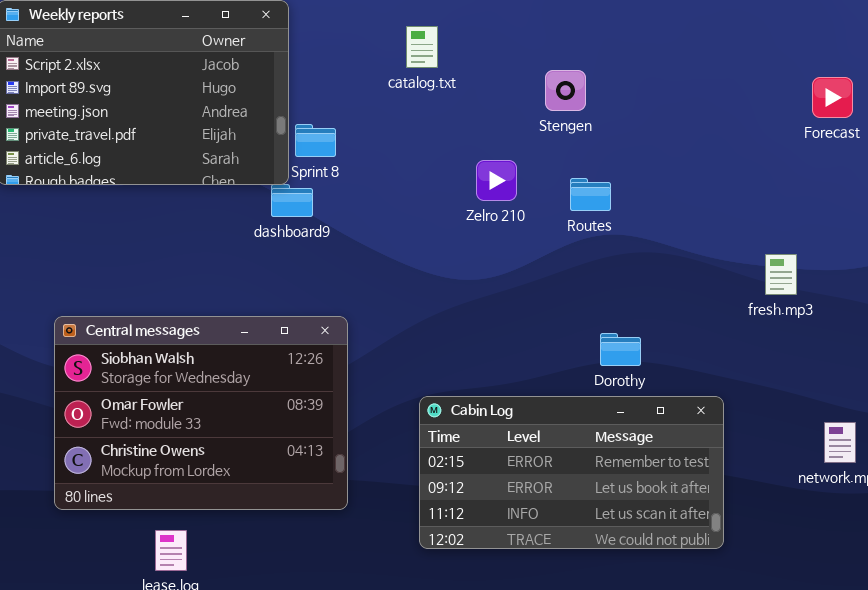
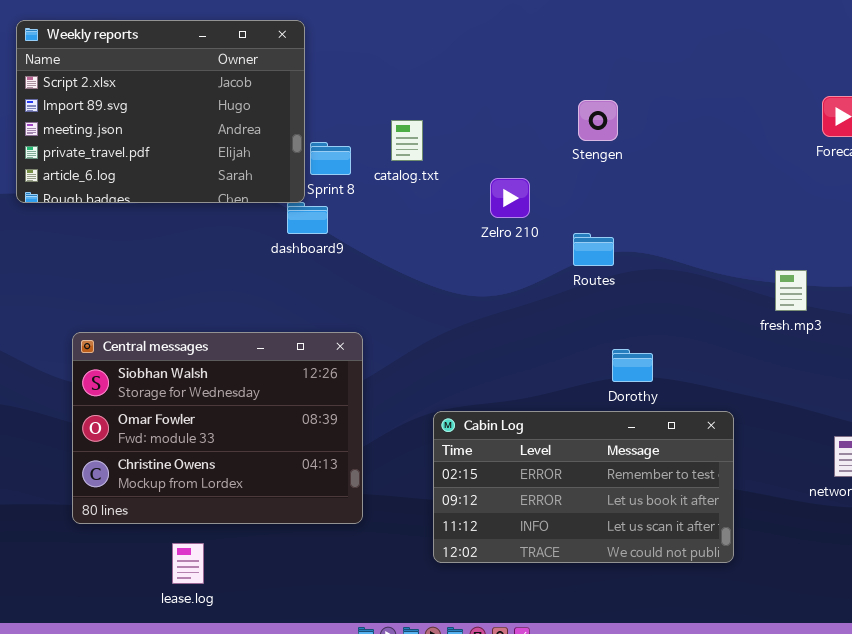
catalog.txt: [406,26,438,68] -> [391,120,423,161], moved
Stengen: [545,70,586,111] -> [578,100,618,141], moved
Routes: [570,178,611,211] -> [573,233,614,266], moved

